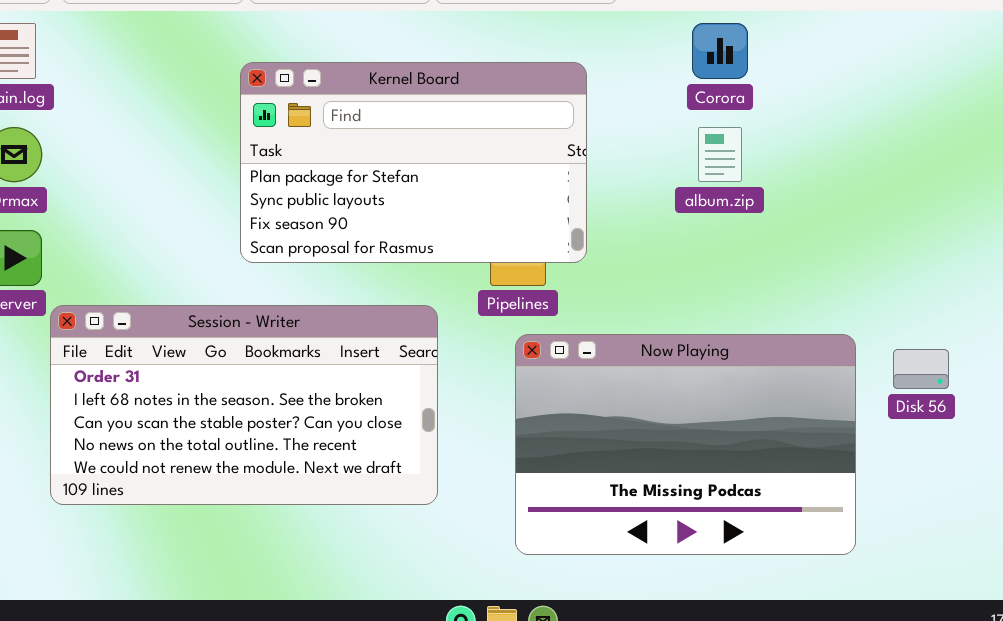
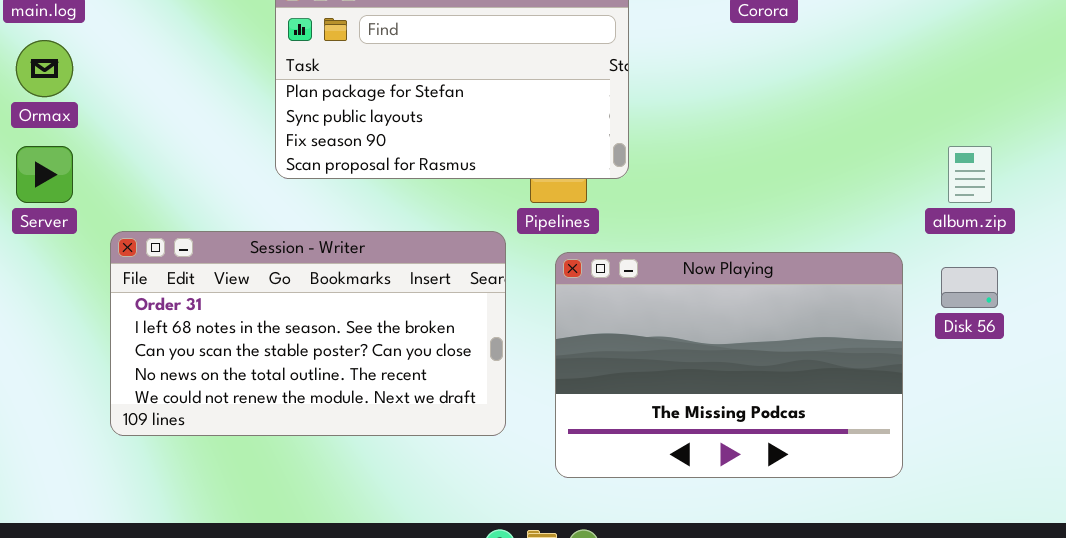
album.zip: [698,127,742,182] -> [948,146,992,203], moved
Session - Writer: [50,305,438,505] -> [110,231,506,436], moved

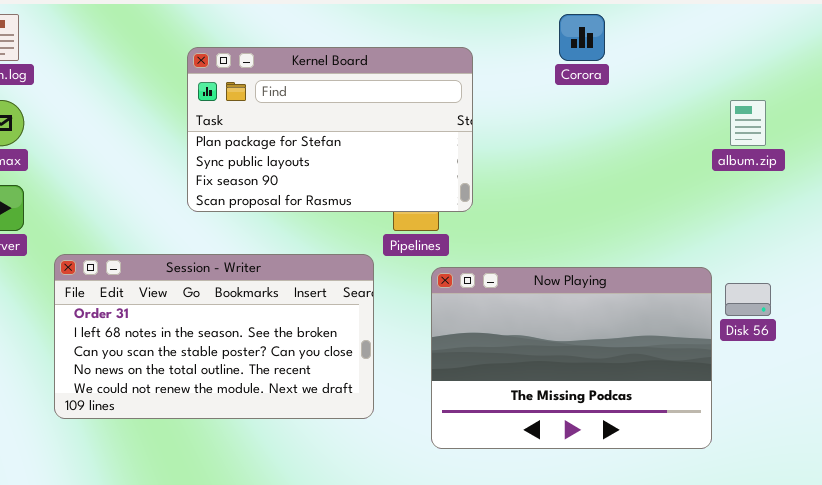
album.zip: [948,146,992,203] -> [730,100,766,146], moved
Now Playing: [555,252,903,478] -> [431,267,712,449], moved

